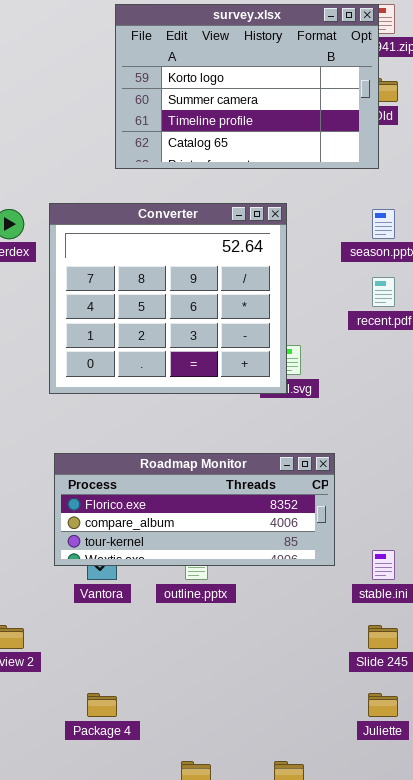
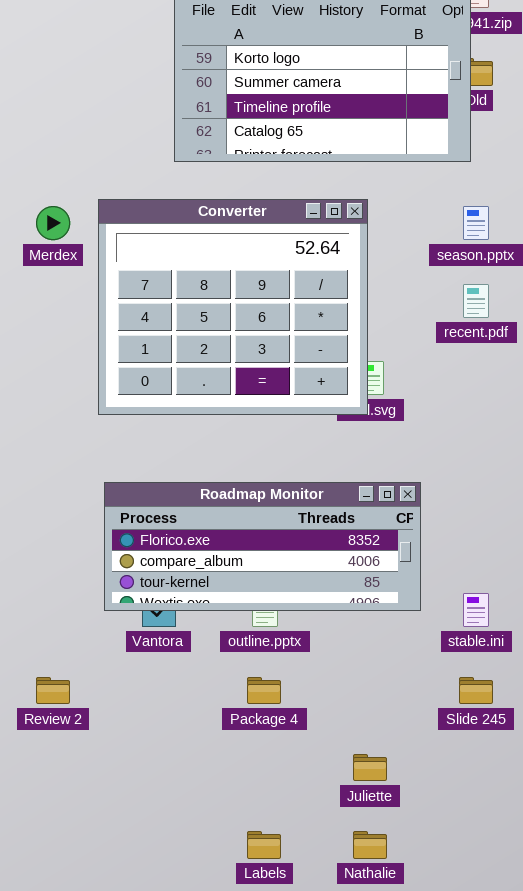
Package 4: [87,693,117,717] -> [247,677,281,704], moved
Juliette: [368,693,398,717] -> [353,754,387,781], moved

